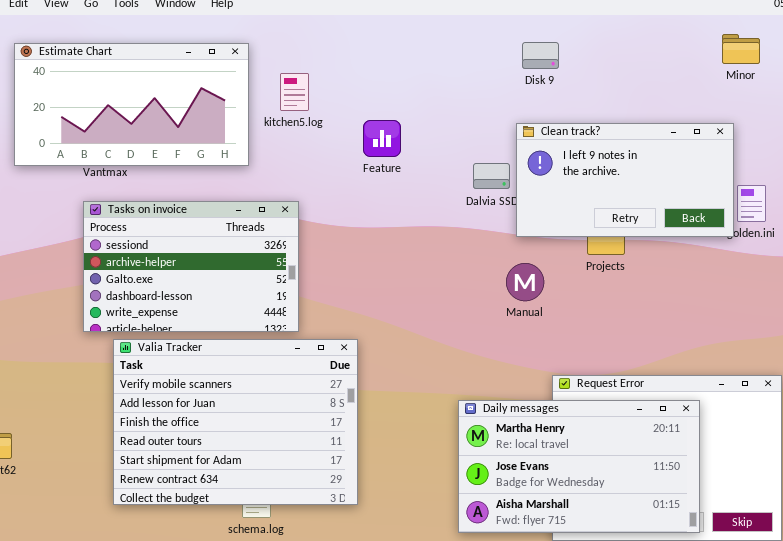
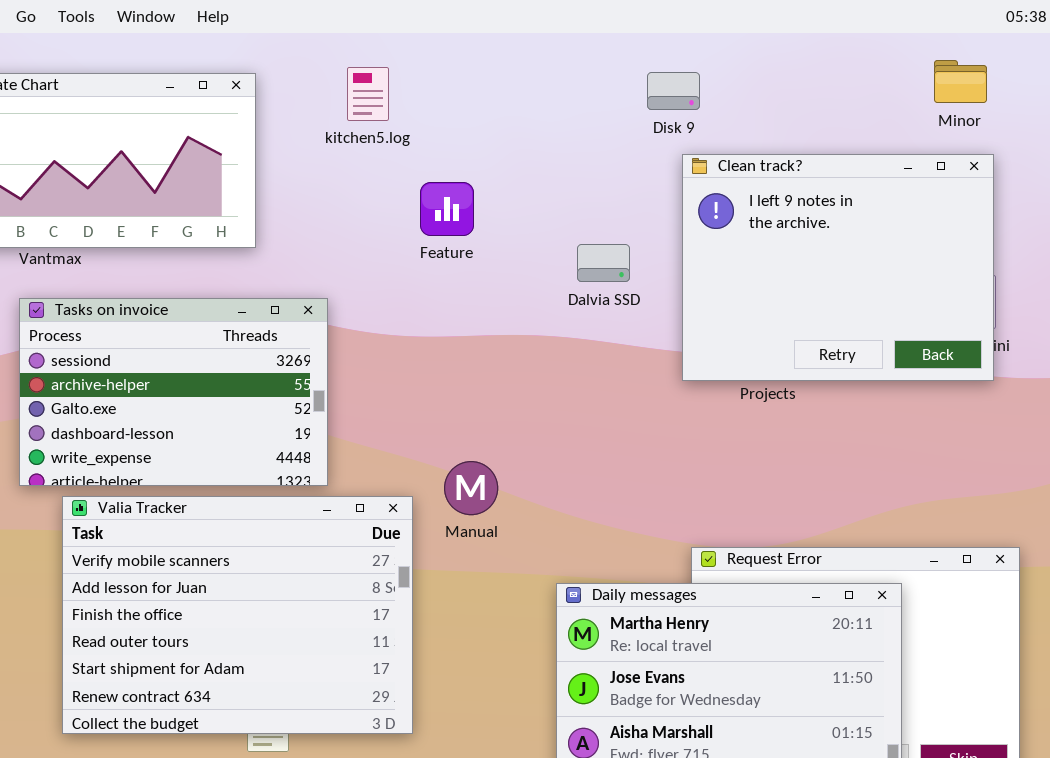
kitchen5.log: [280,73,309,111] -> [347,67,389,121], moved
Clean track?: [516,123,734,237] -> [682,154,994,381], moved, resized
Manual: [506,263,544,301] -> [444,461,498,515], moved

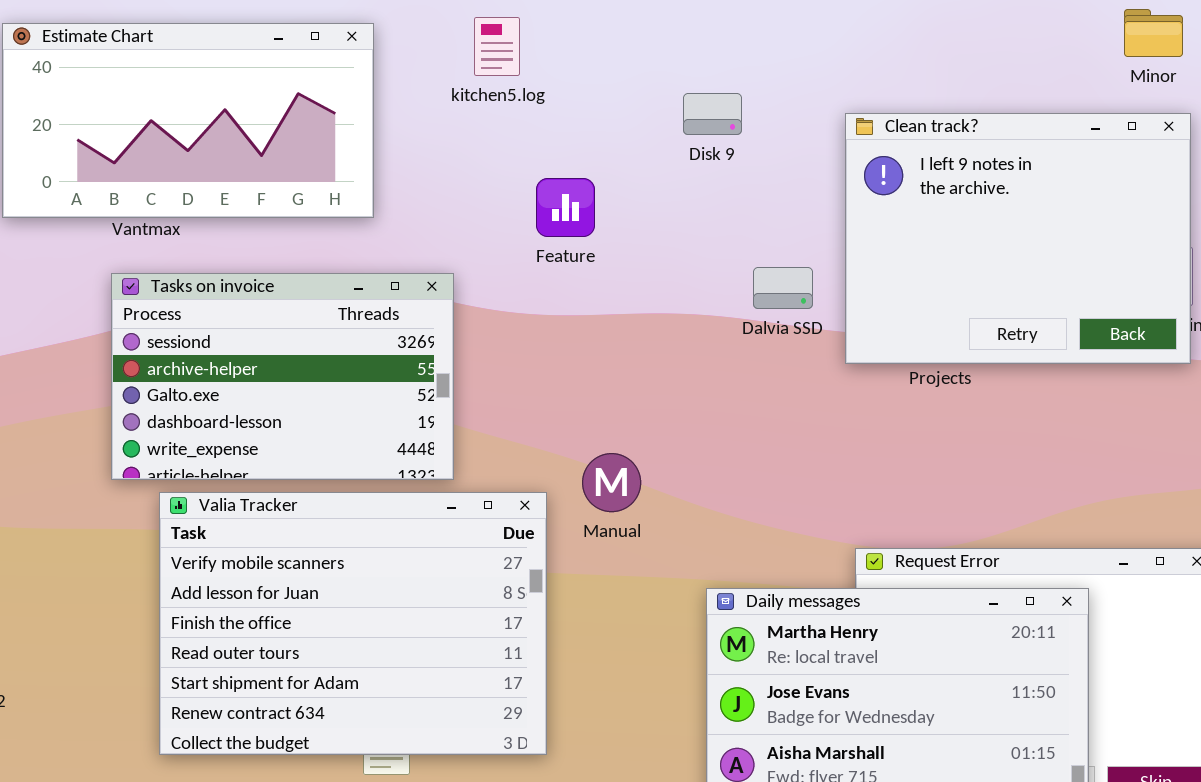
Disk 9: [647,72,700,110] -> [683,93,742,135], moved
Feature: [420,182,474,236] -> [536,178,595,237], moved
Dalvia SSD: [577,244,630,282] -> [753,267,813,309], moved

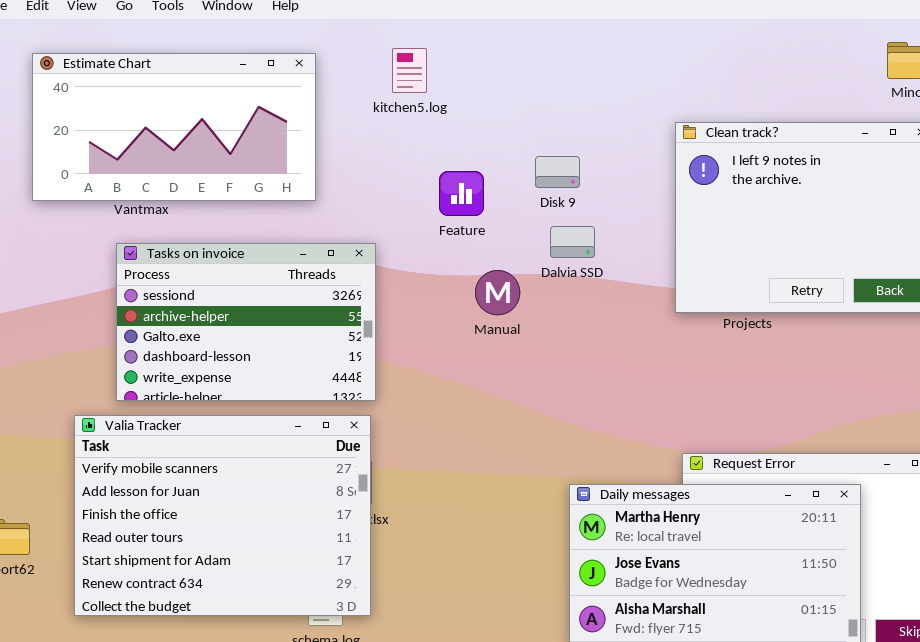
Disk 9: [683,93,742,135] -> [535,156,580,188], moved
Dalvia SSD: [753,267,813,309] -> [550,226,595,258], moved
Manual: [582,453,641,512] -> [475,270,520,315], moved
Valia Tracker: [159,492,547,755] -> [74,415,371,616], moved

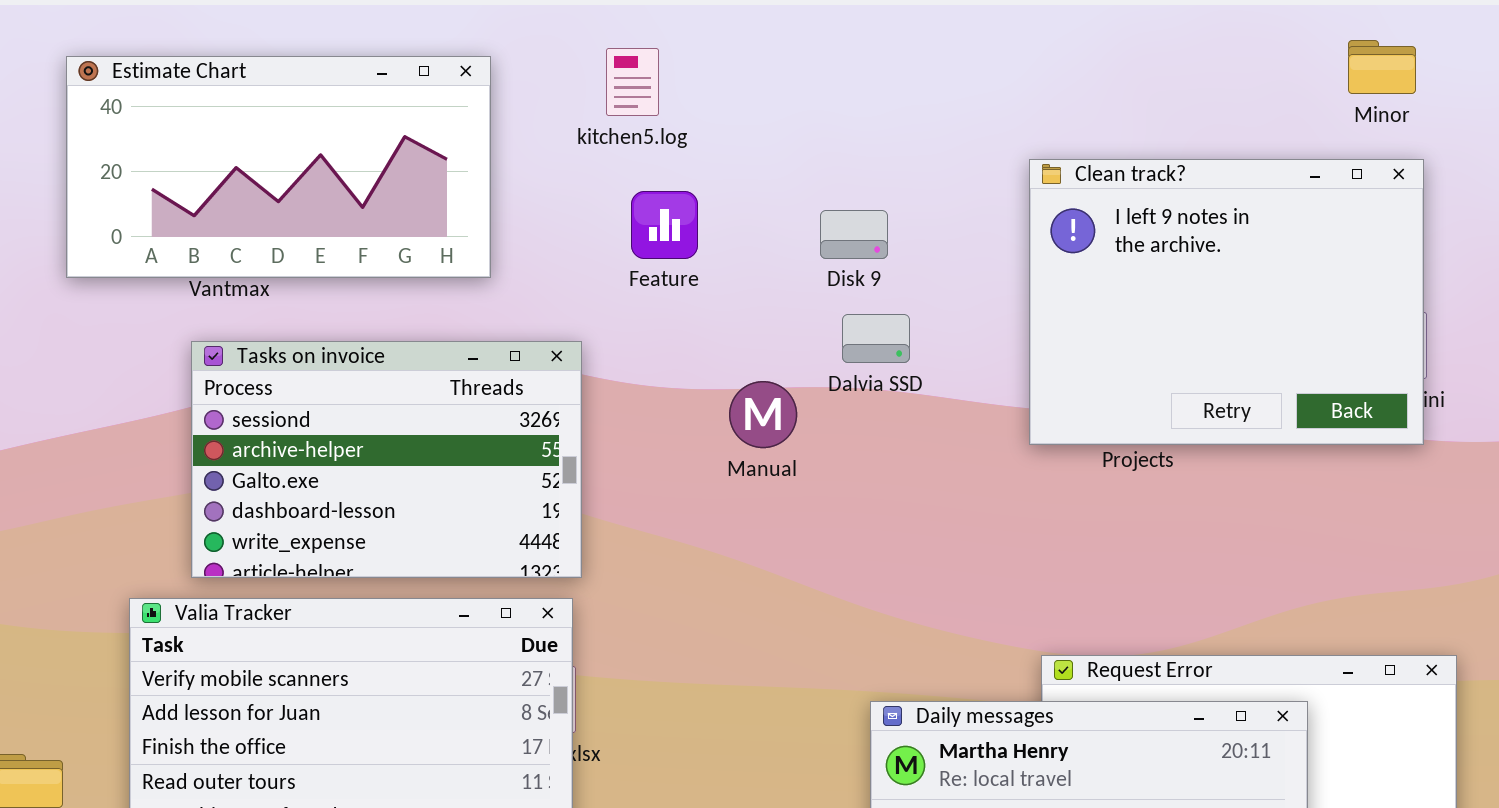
Feature: [439,171,484,216] -> [631,191,698,259], moved

